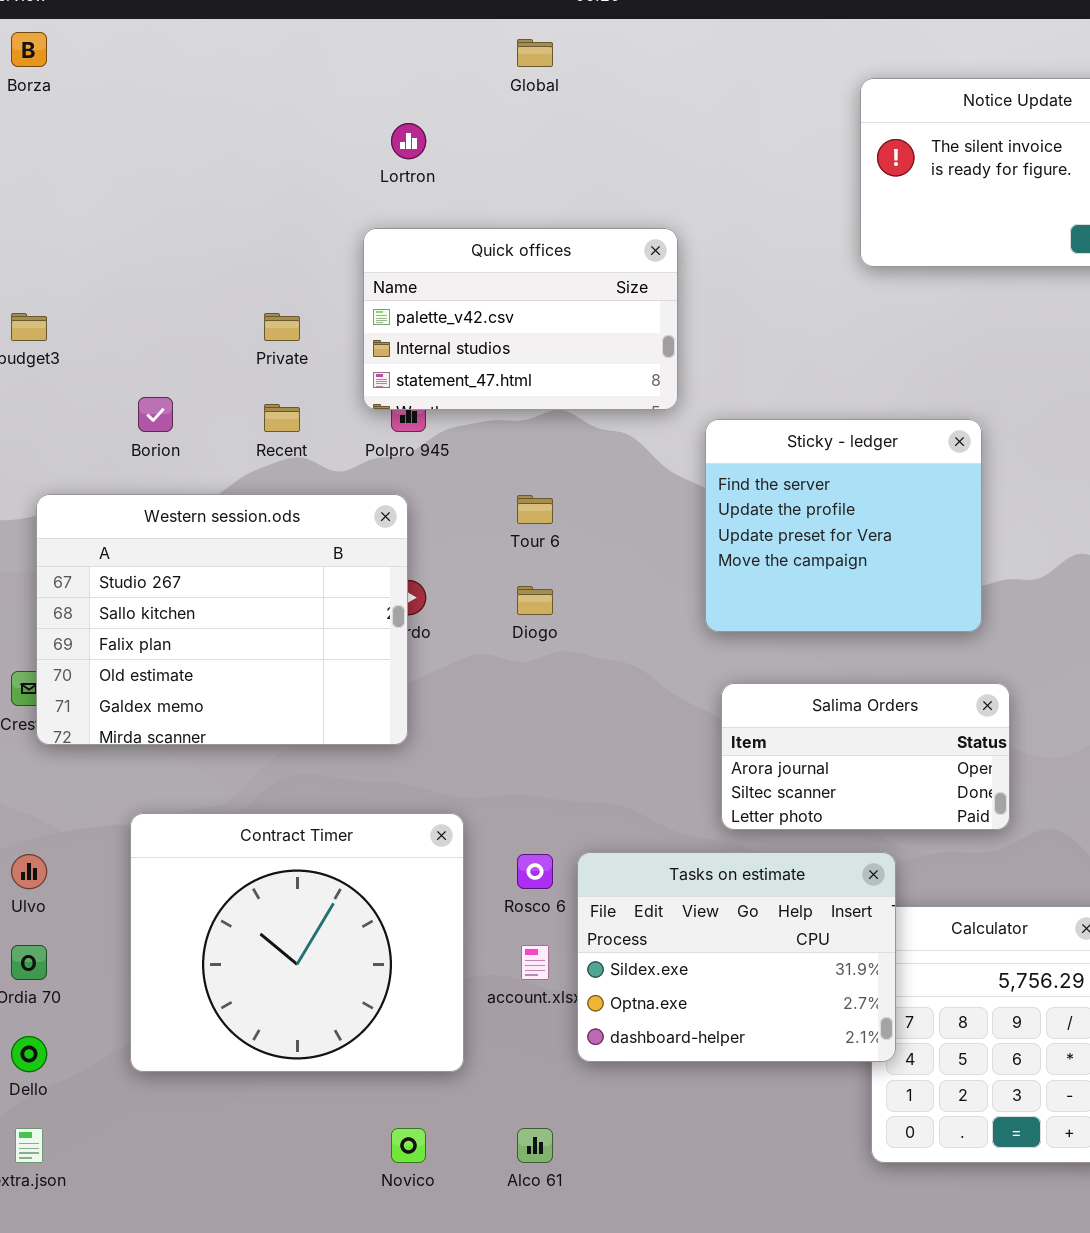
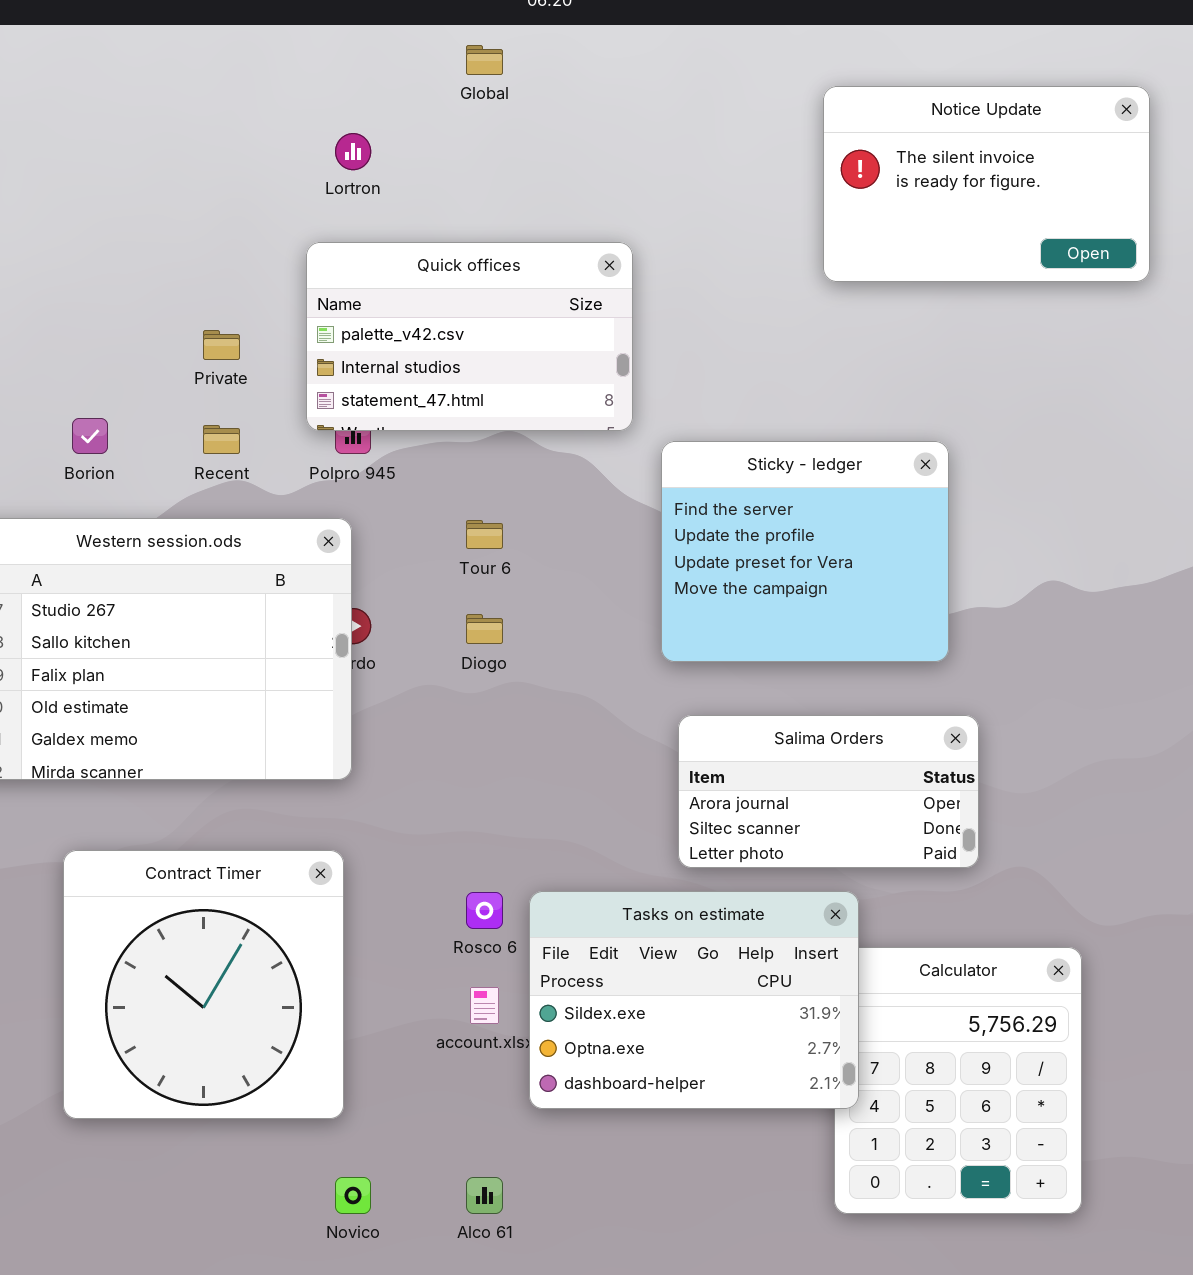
Contract Timer: [130,813,464,1072] -> [63,850,344,1119], resized

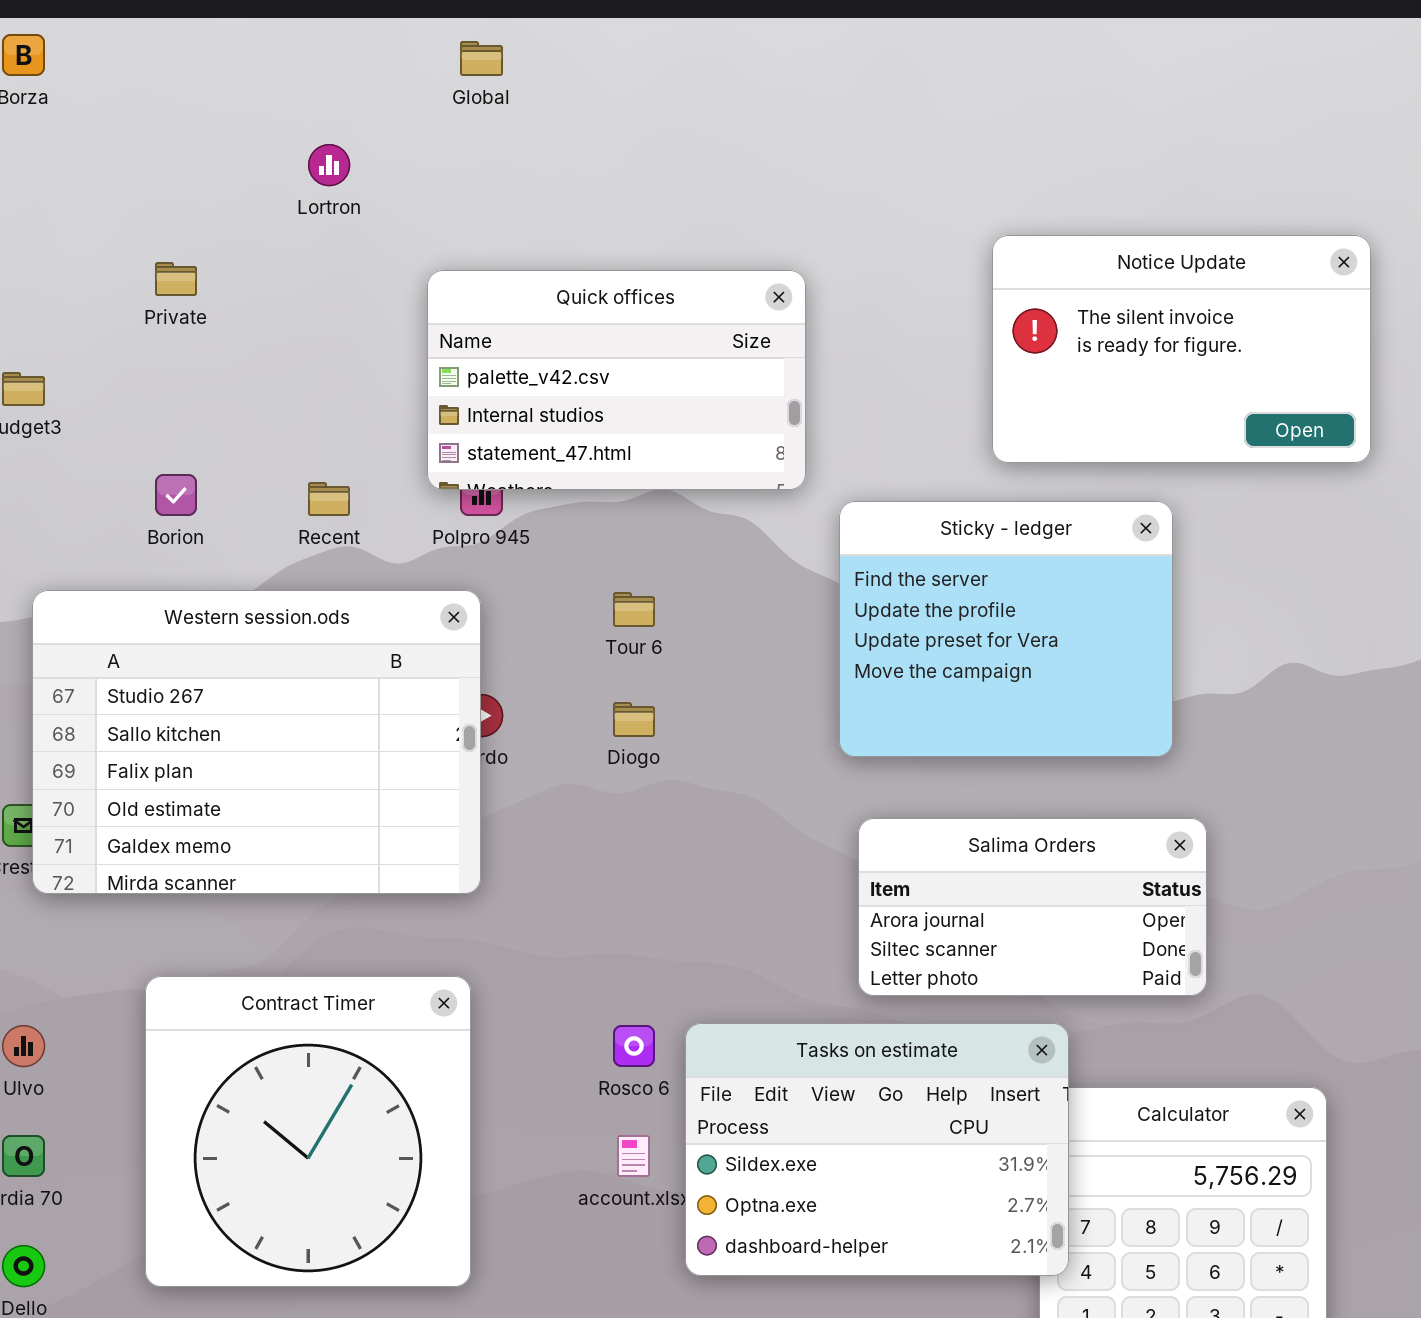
Global: [466,45,503,75] -> [460,41,503,76], moved
Notice Update: [823,86,1150,282] -> [992,235,1371,463], moved
Lortron: [335,133,371,170] -> [308,144,350,186], moved
Private: [203,330,240,360] -> [155,262,197,296], moved

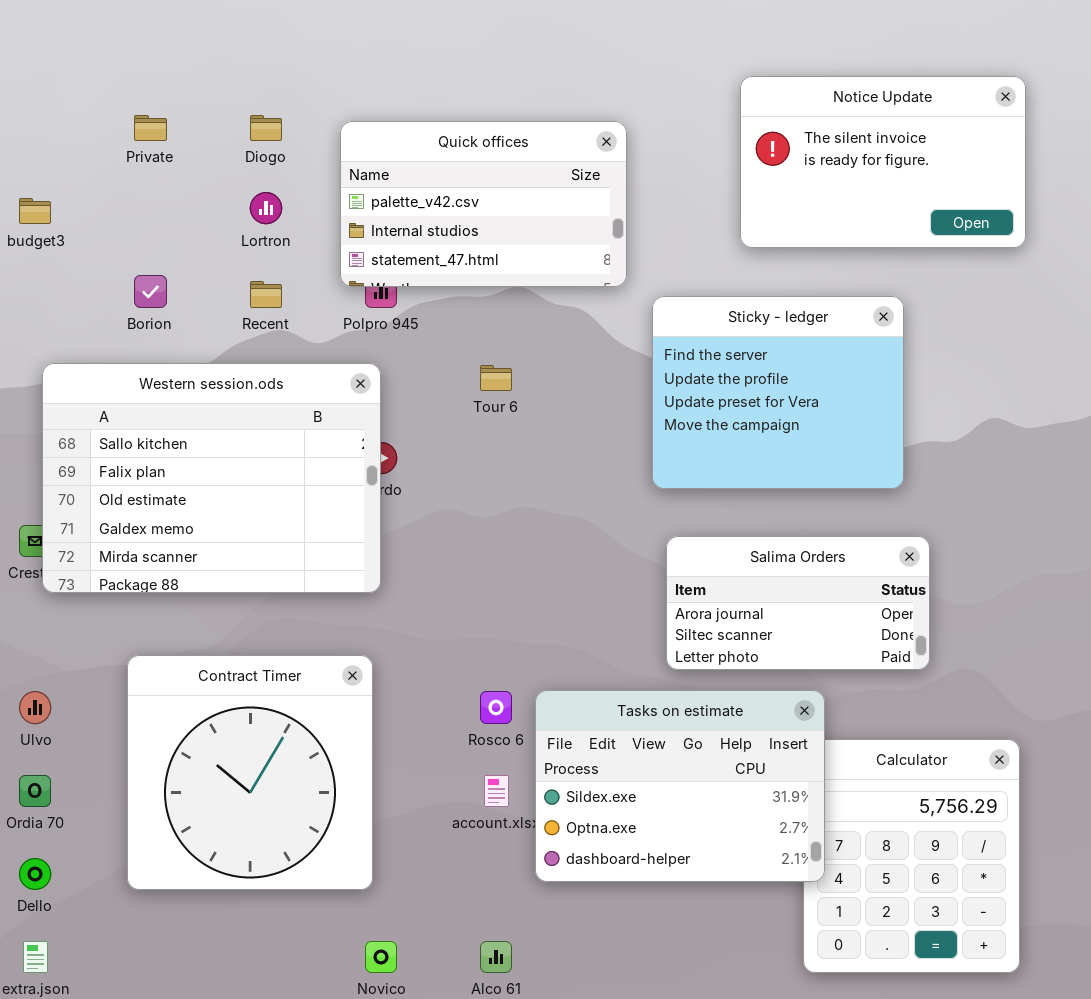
Lortron: [308,144,350,186] -> [250,192,282,224], moved
Notice Update: [992,235,1371,463] -> [740,76,1026,248], moved
Western session.ods: [32,590,481,894] -> [42,363,381,593], scrolled down 1 row
Diogo: [613,702,655,737] -> [250,115,282,141], moved

